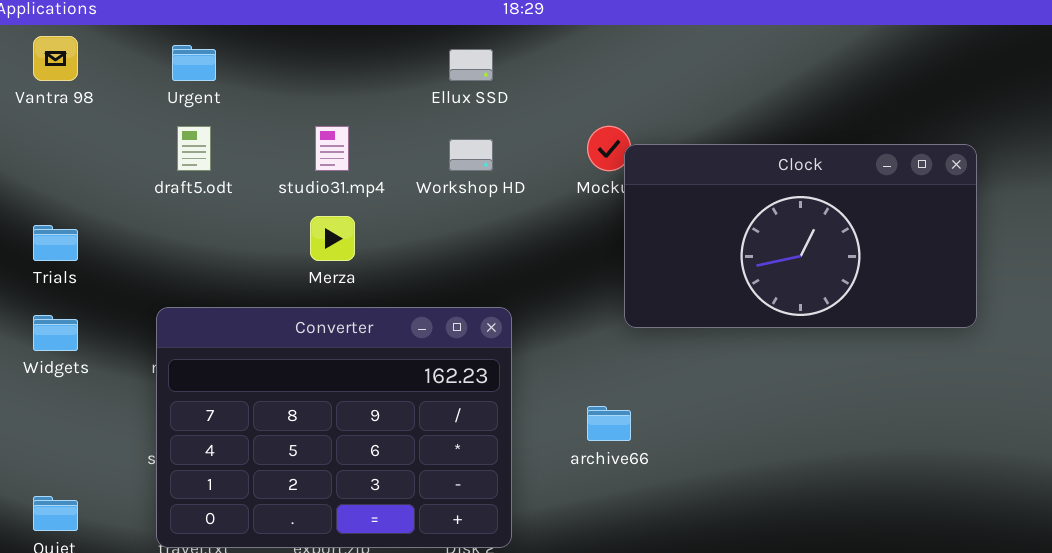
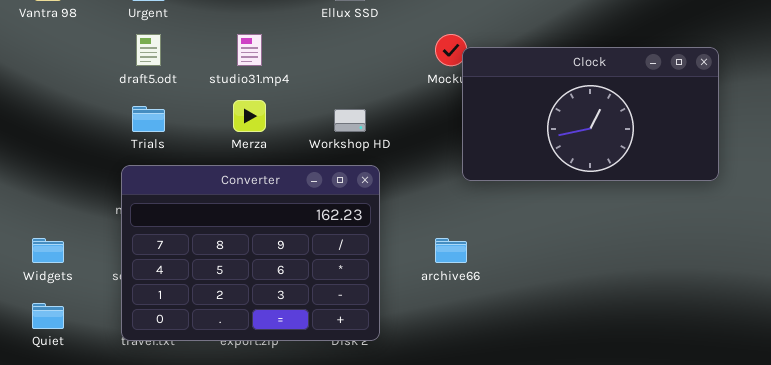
Workshop HD: [449,139,493,171] -> [334,109,366,132], moved
Trials: [33,225,78,261] -> [132,106,165,132], moved
Widgets: [33,315,78,351] -> [32,238,64,263], moved

